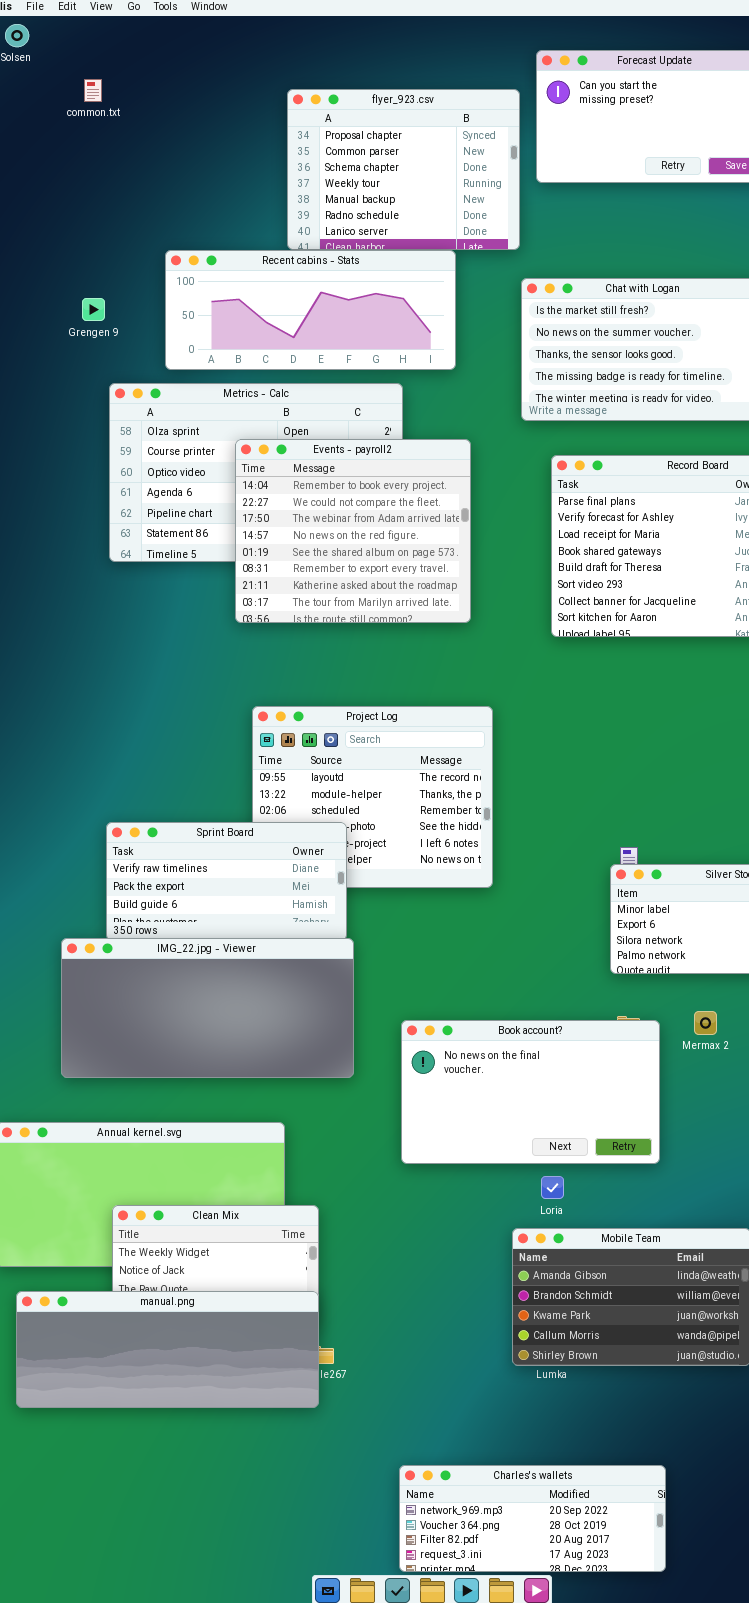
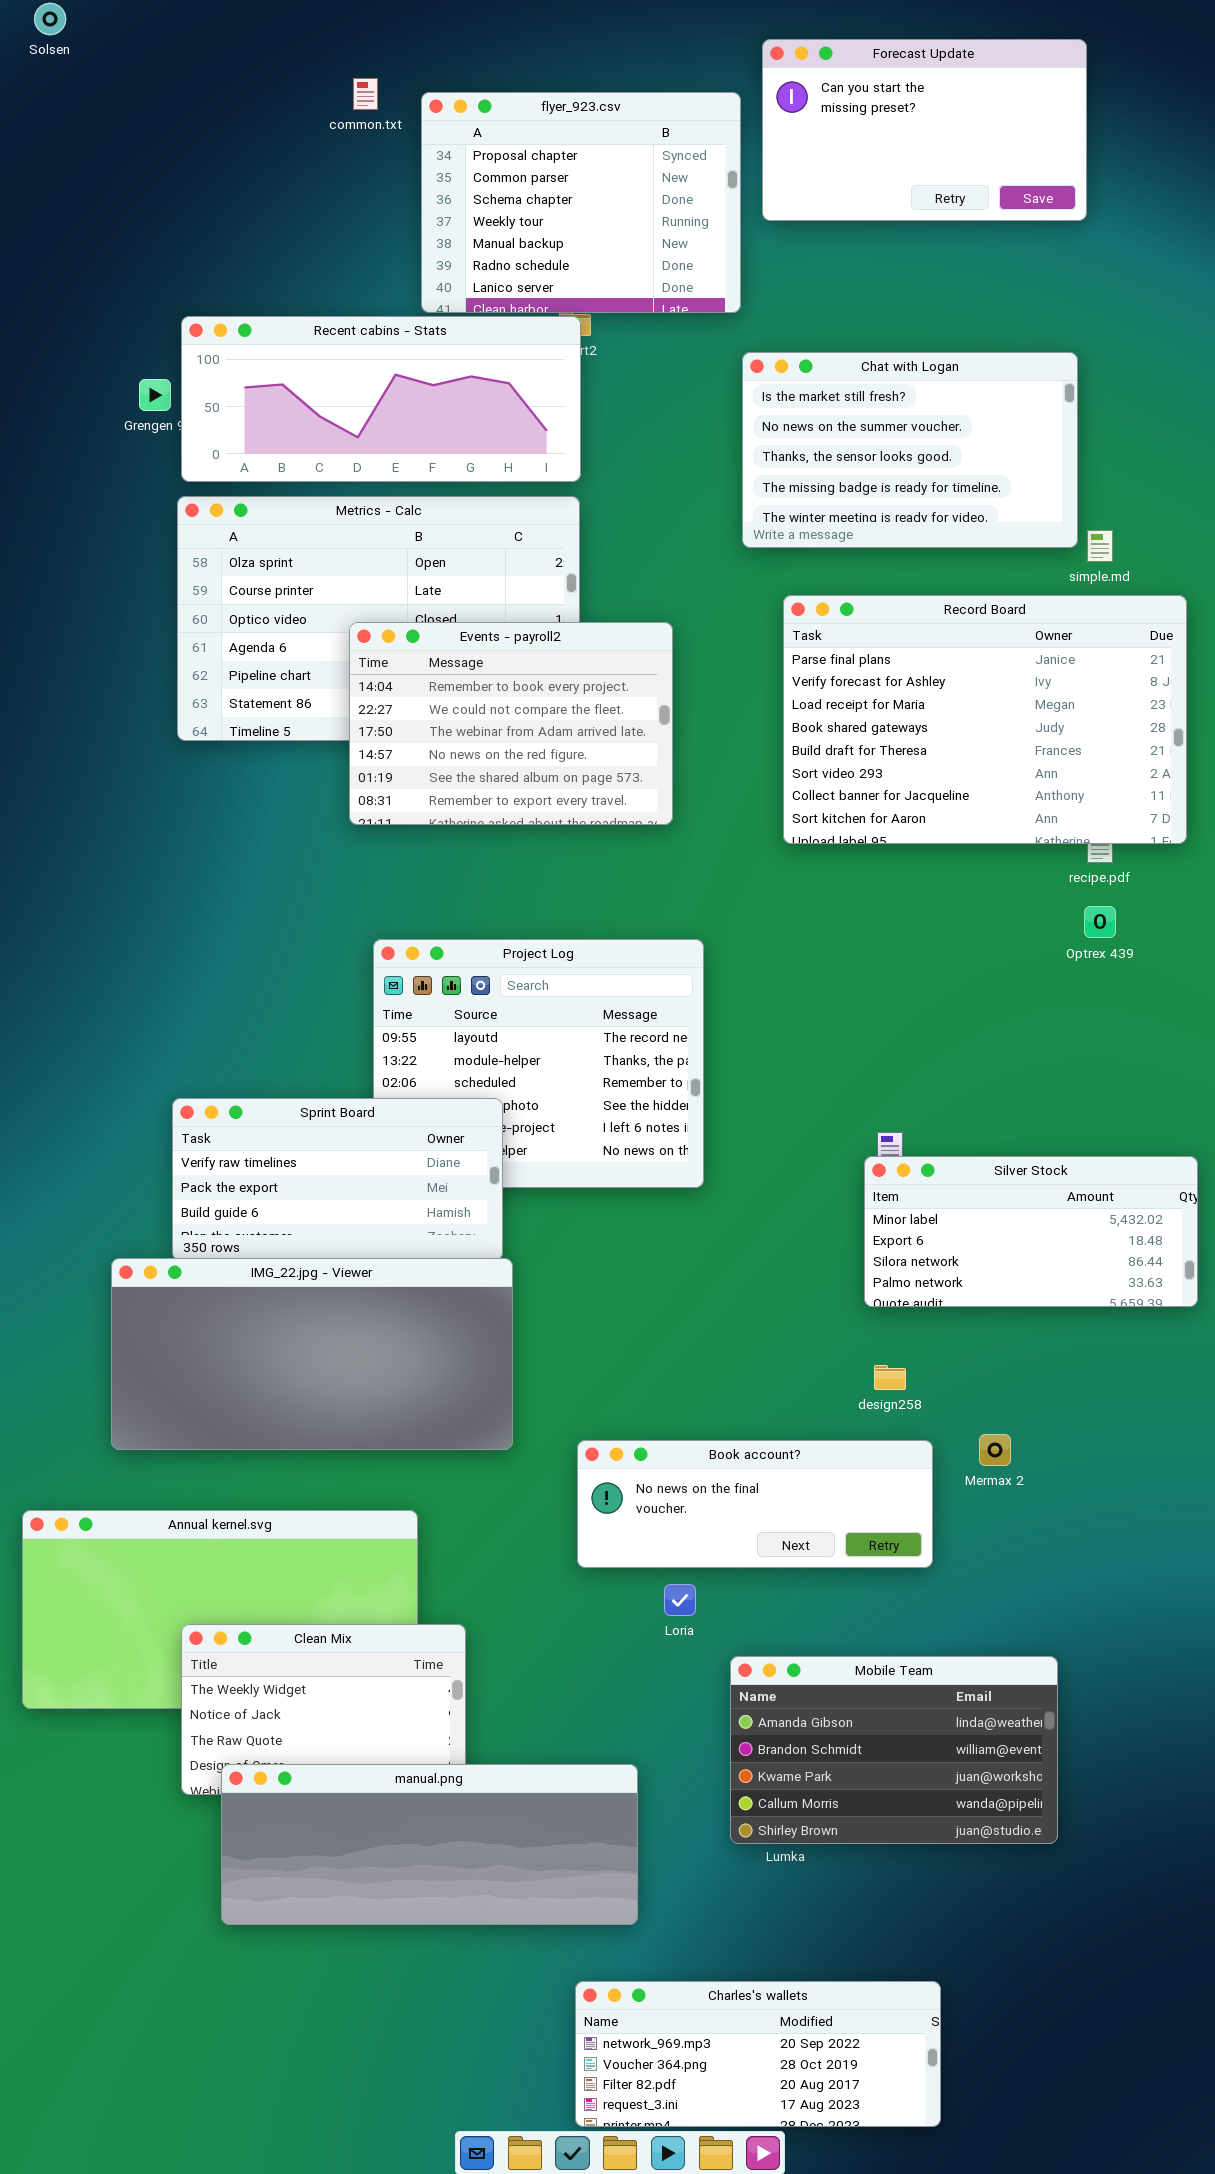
common.txt: [84,79,102,102] -> [353,78,378,110], moved
Recent cabins - Stats: [165,250,456,370] -> [181,316,581,482], moved
Events - payroll2: [235,439,471,623] -> [349,622,673,825], resized
Mermax 2: [694,1011,717,1035] -> [979,1434,1011,1466], moved
Book account?: [401,1020,660,1164] -> [577,1440,933,1568], resized
Loria: [541,1176,564,1199] -> [664,1584,696,1616], moved
manual.png: [16,1291,319,1408] -> [221,1764,638,1925], moved

